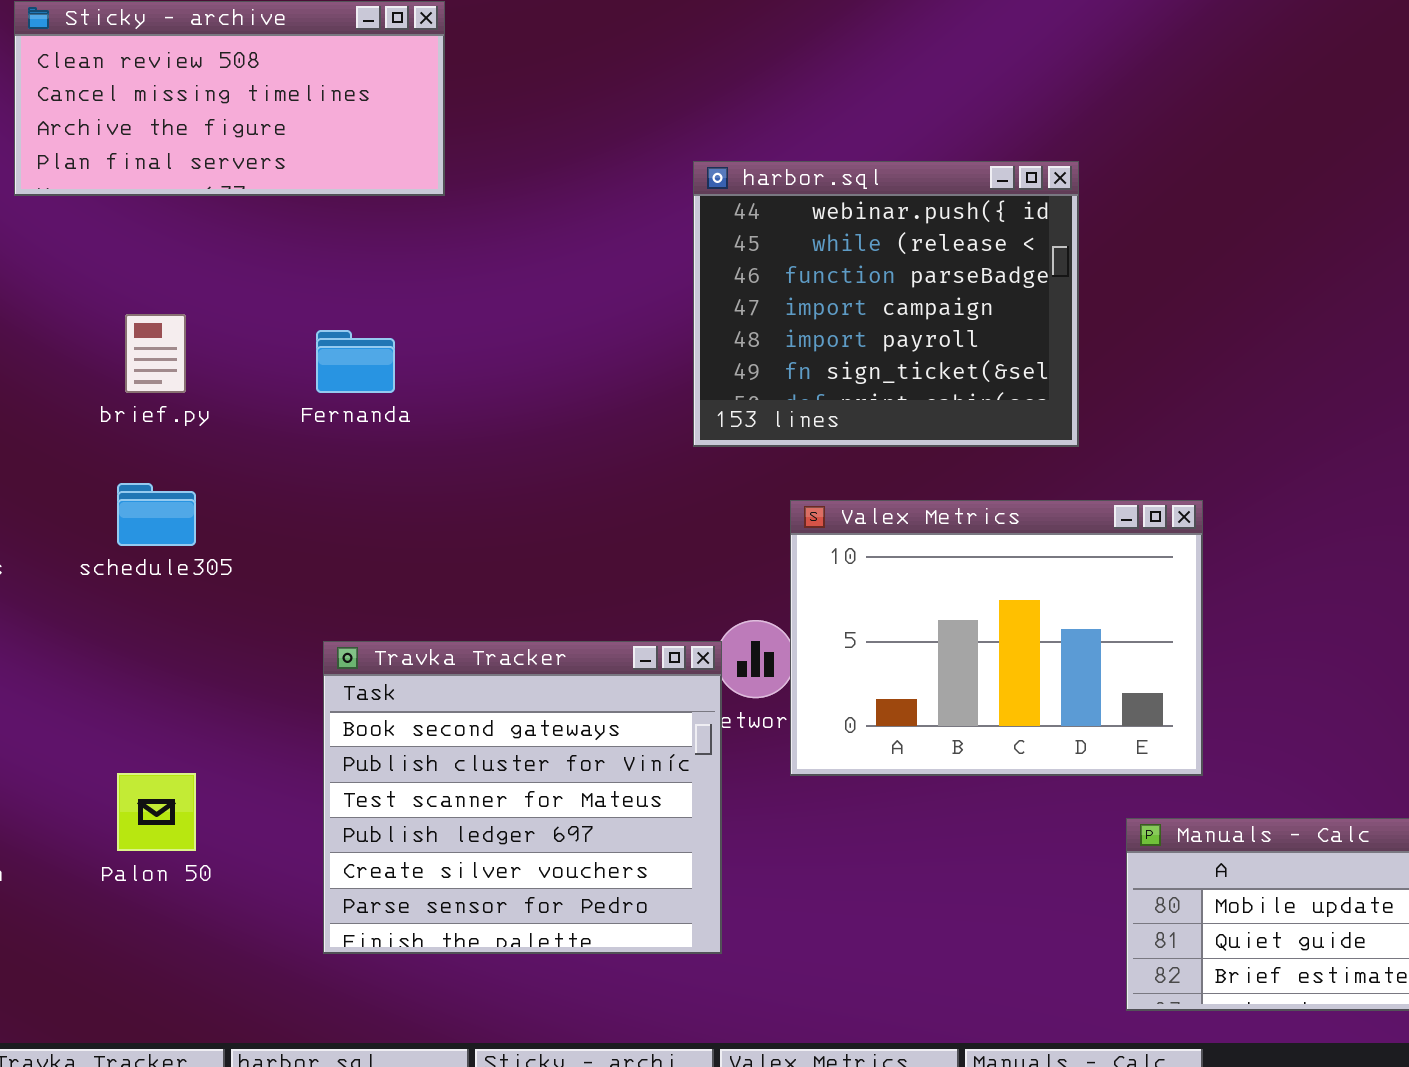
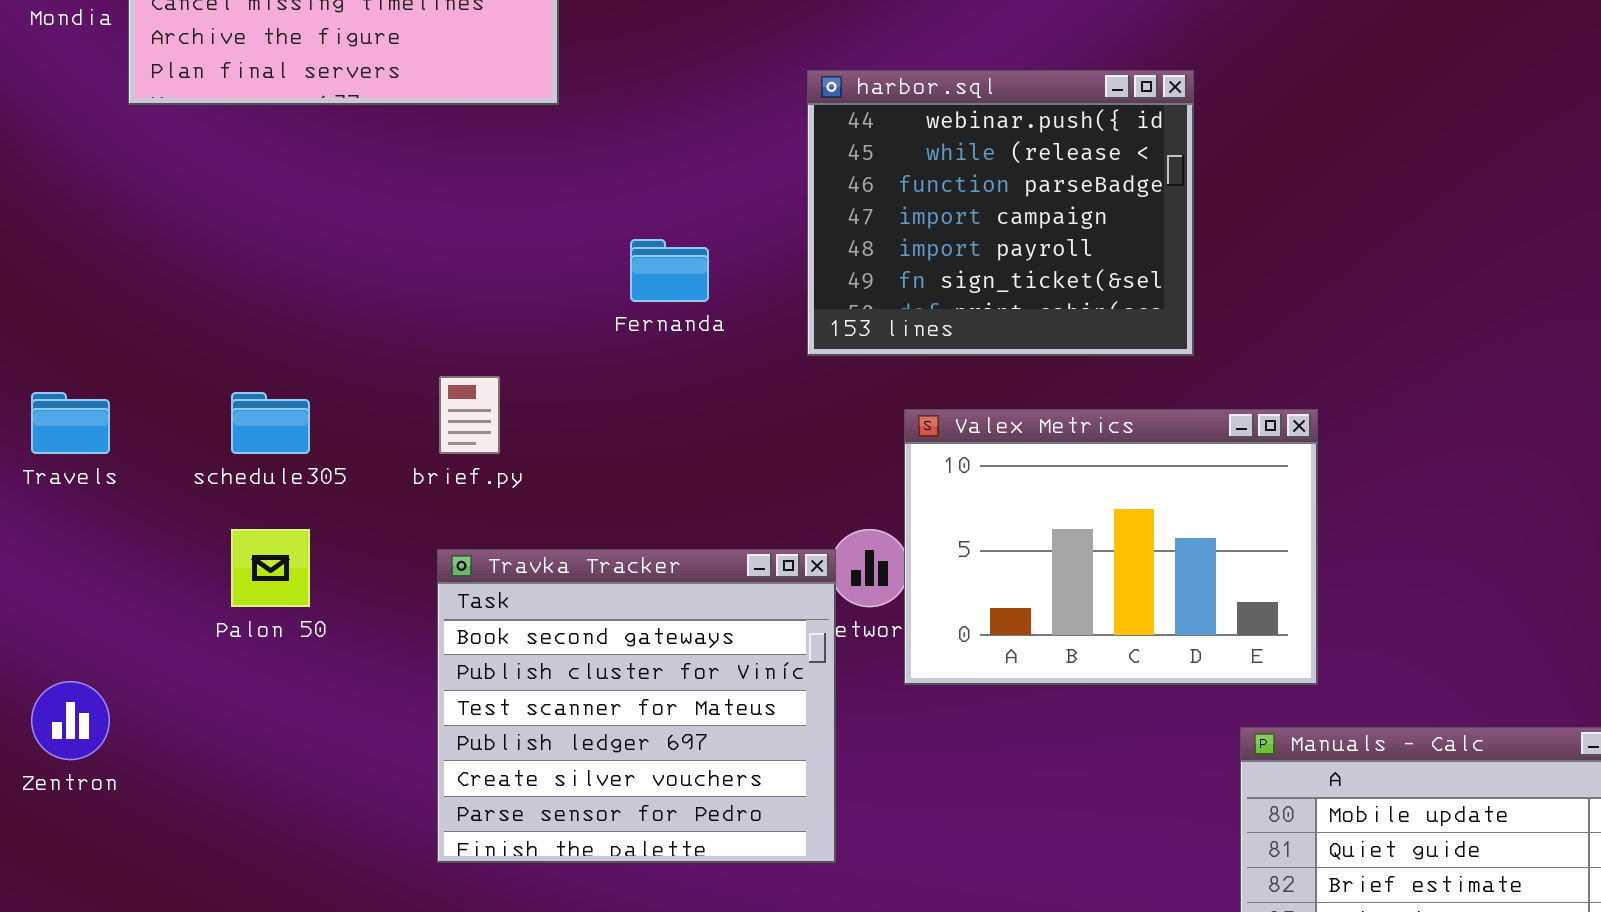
brief.py: [125,314,186,393] -> [439,376,500,454], moved
Fernanda: [316,330,395,393] -> [630,239,709,302], moved
Palon 50: [117,773,196,851] -> [231,529,310,607], moved

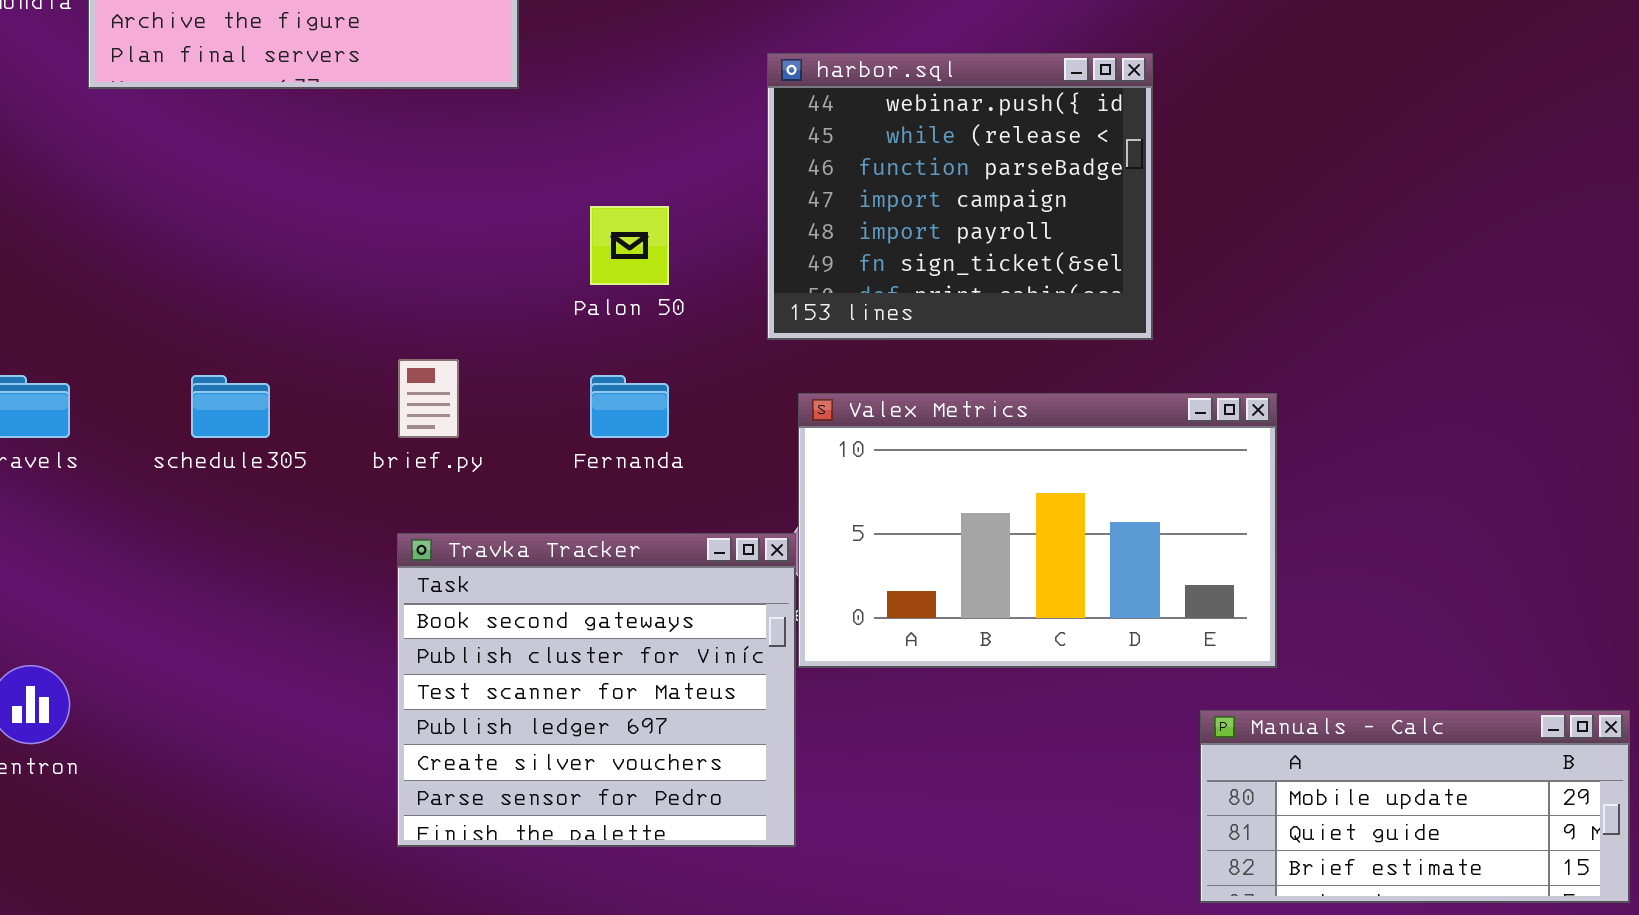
Fernanda: [630,239,709,302] -> [590,375,669,438], moved
Valex Metrics: [904,409,1318,685] -> [798,393,1277,668], resized
Palon 50: [231,529,310,607] -> [590,206,669,285], moved

